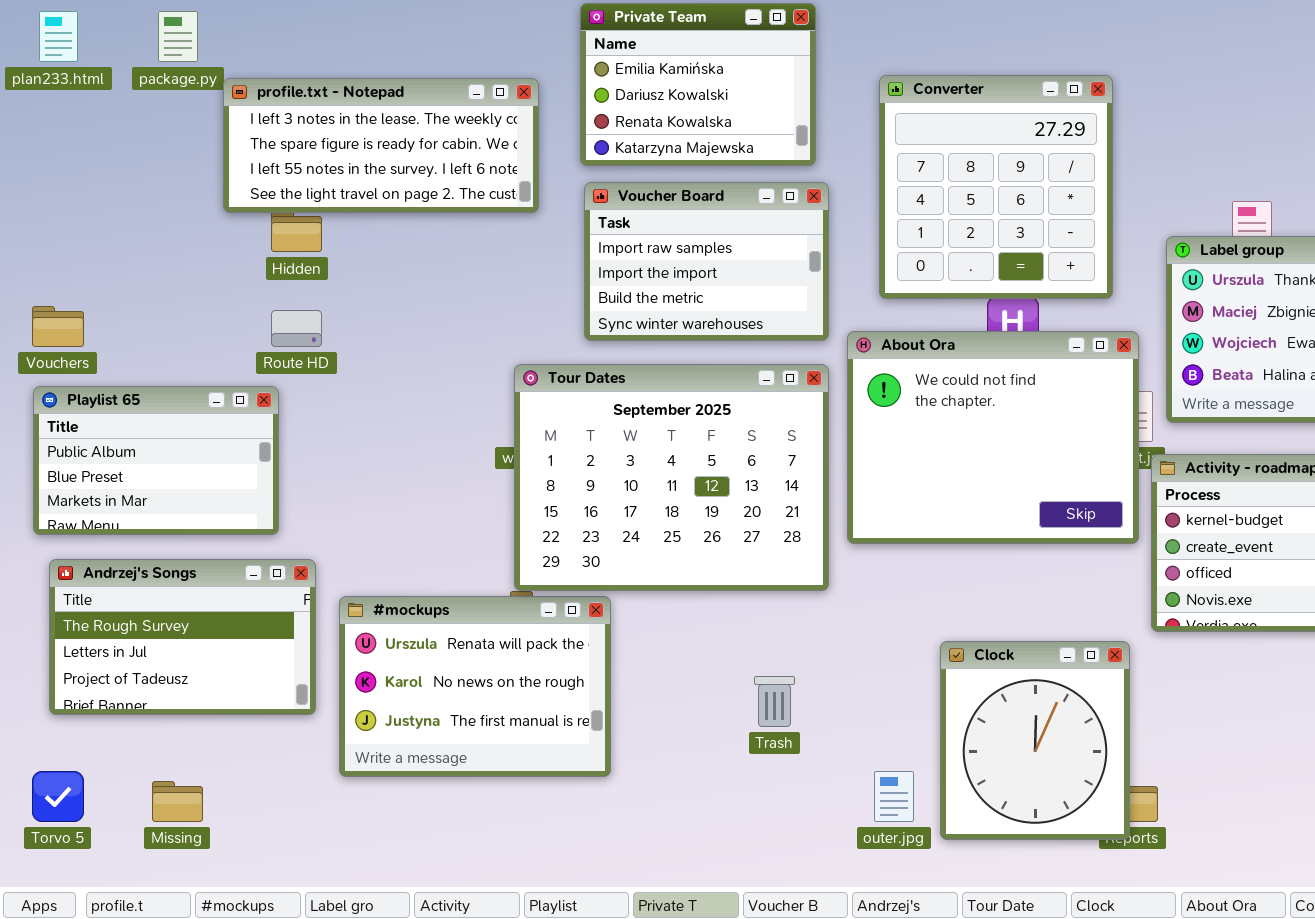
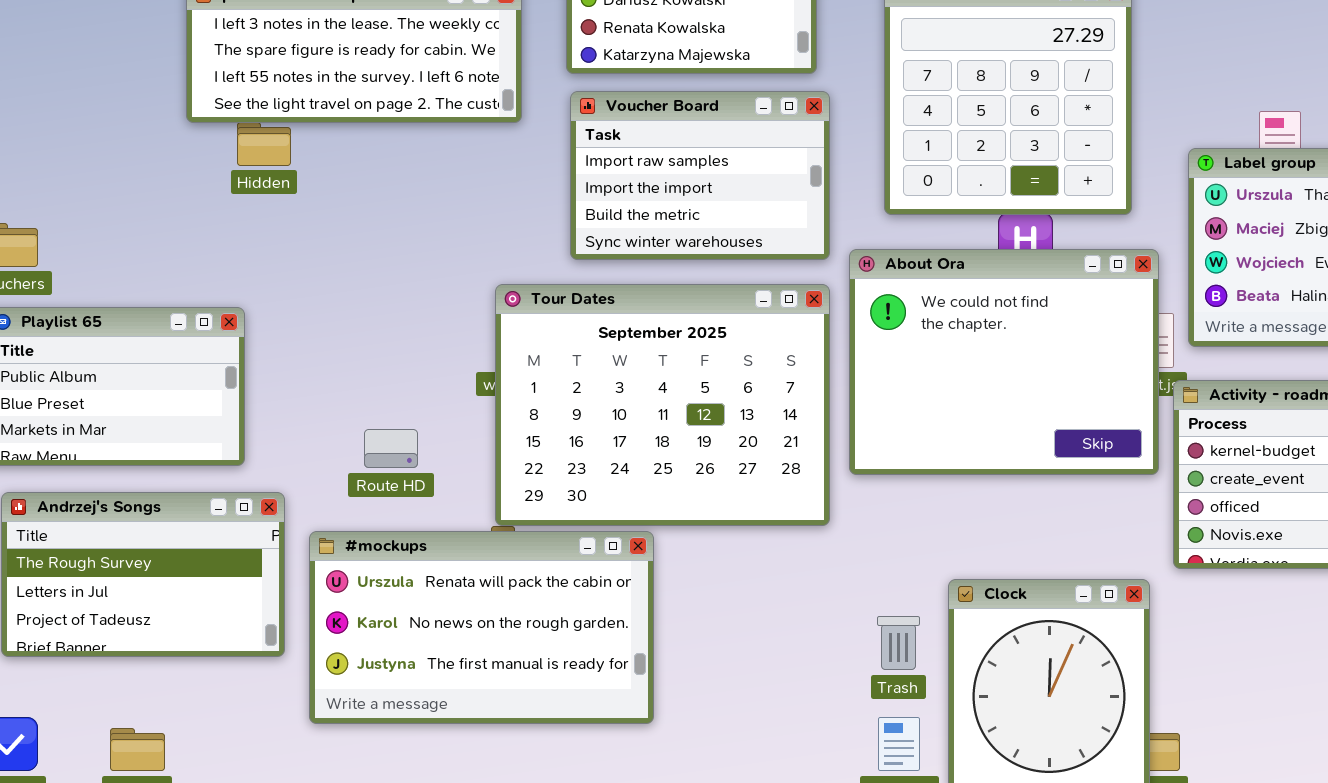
Route HD: [271,310,322,347] -> [364,429,418,468], moved
#mockups: [339,596,611,777] -> [309,531,654,724], resized
Trash: [754,676,795,727] -> [877,616,920,670], moved

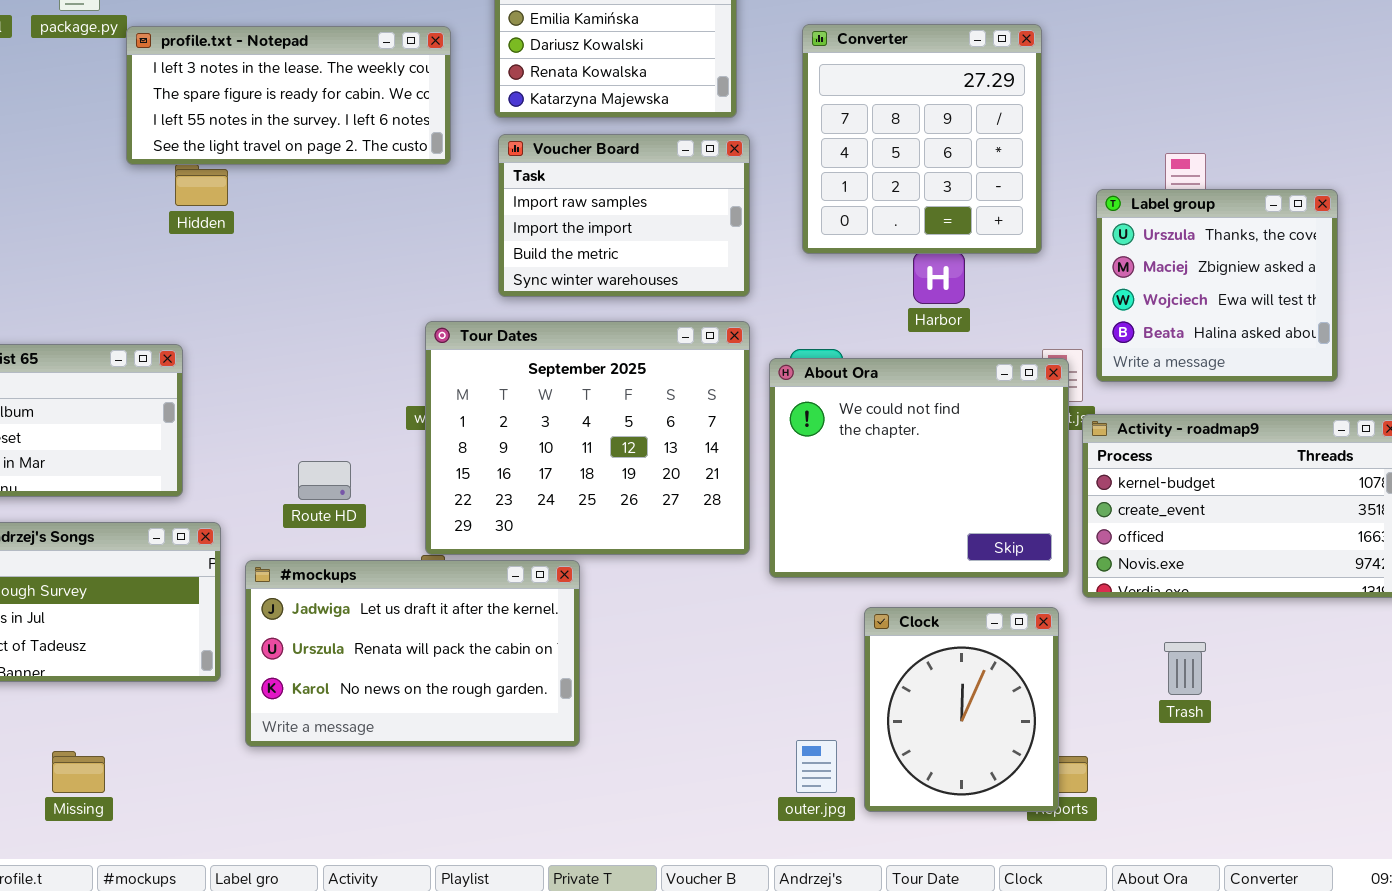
About Ora: [849,249,1159,475] -> [769,358,1069,578], moved
#mockups: [309,531,654,724] -> [245,560,580,747], scrolled up 1 row
Trash: [877,616,920,670] -> [1164,642,1206,695], moved

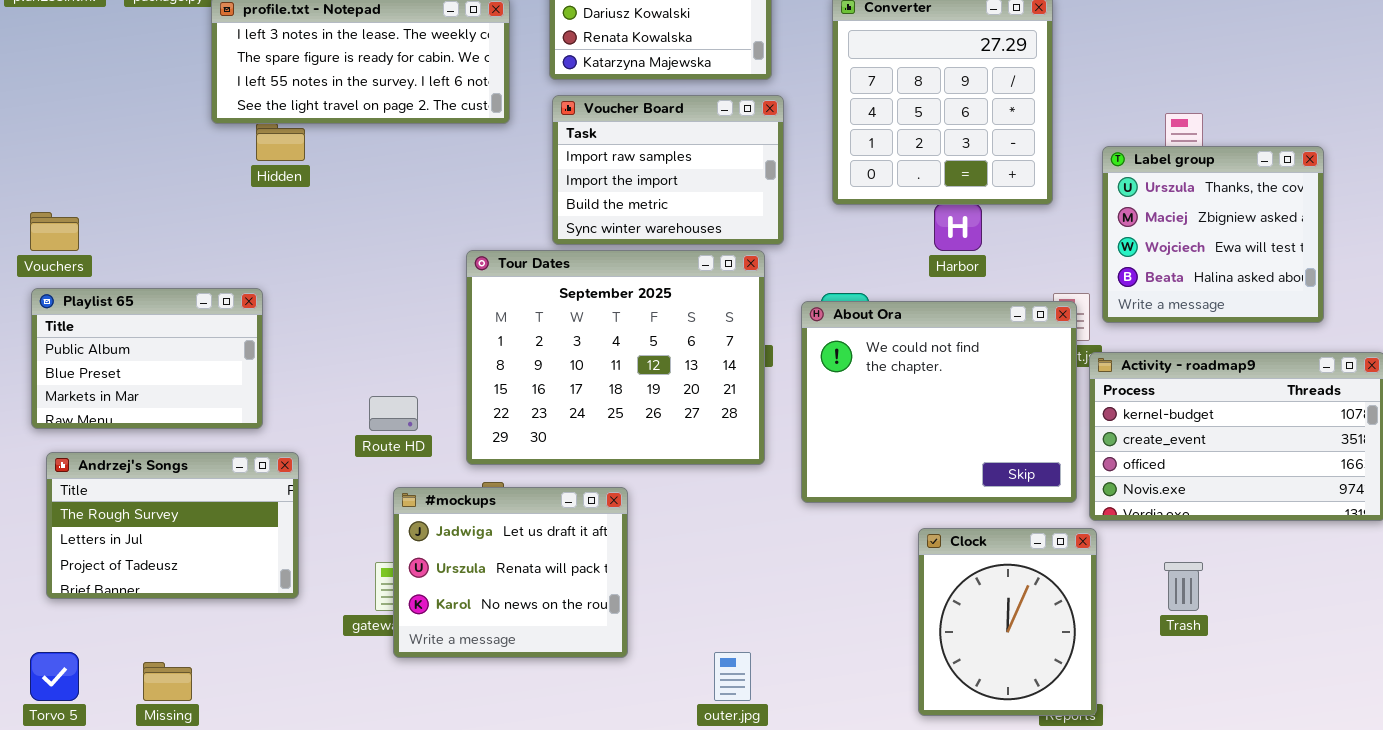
Tour Dates: [425,321,750,555] -> [466,250,765,465], moved
#mockups: [245,560,580,747] -> [393,487,628,658], resized
Clock: [864,607,1059,812] -> [918,528,1097,716], moved
outer.jpg: [796,740,837,793] -> [714,652,751,701], moved

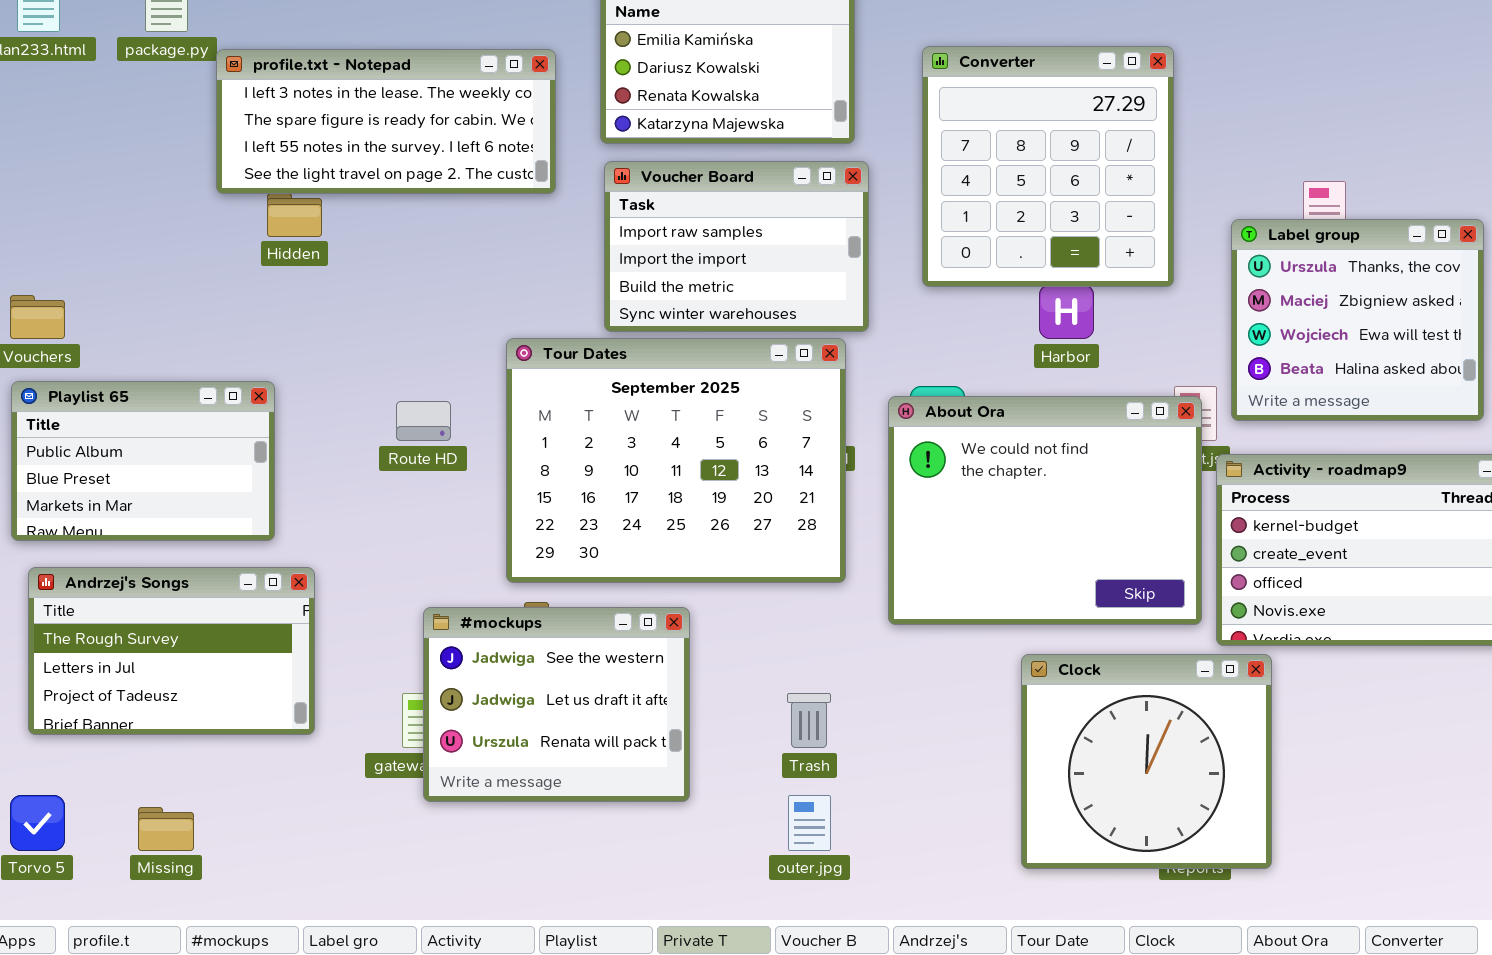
Route HD: [369,396,418,431] -> [396,401,451,441], moved
#mockups: [393,487,628,658] -> [423,607,690,802], scrolled up 1 row
Clock: [918,528,1097,716] -> [1021,654,1272,869], resized
Trash: [1164,562,1203,611] -> [787,693,831,748], moved

